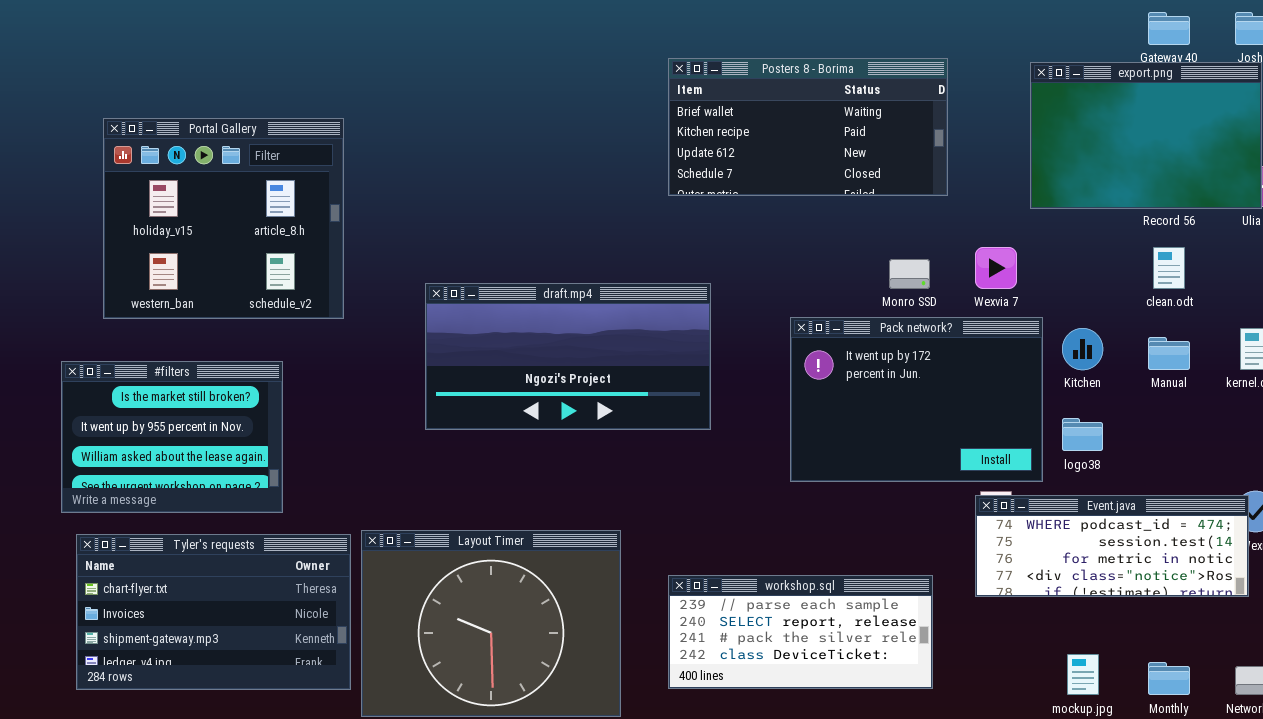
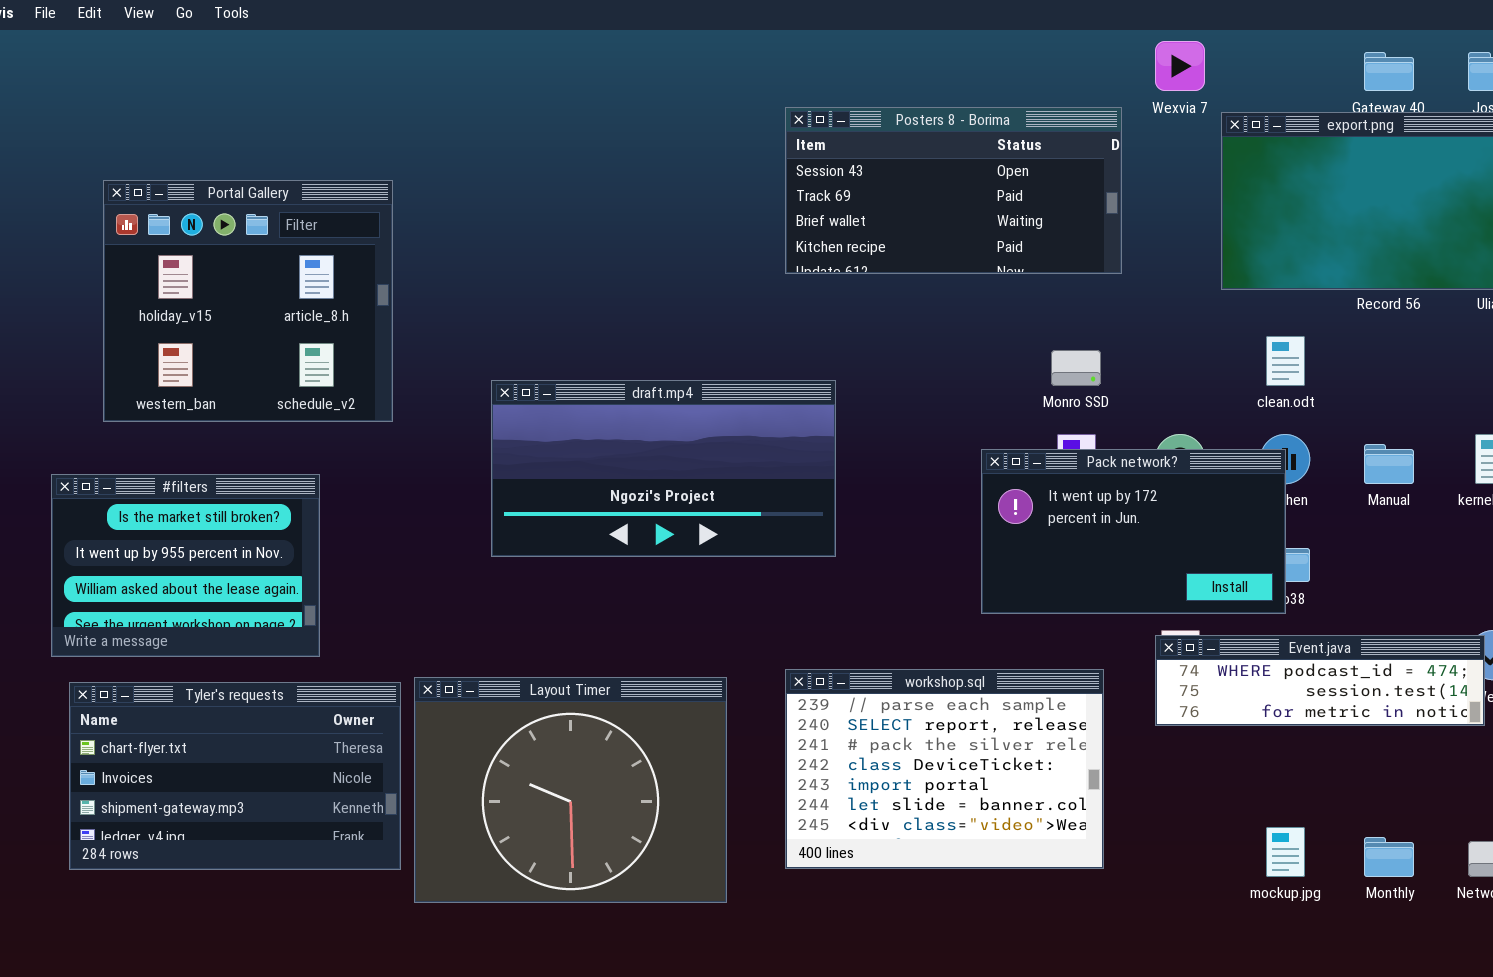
Posters 8 - Borima: [668,58,948,196] -> [785,107,1122,274], scrolled up 2 rows
Wexvia 7: [975,247,1017,289] -> [1155,41,1205,91], moved
clean.odt: [1153,247,1185,289] -> [1266,336,1305,386], moved
Pack network?: [790,317,1043,482] -> [981,449,1286,614], moved, resized
Event.java: [975,495,1249,597] -> [1155,635,1485,726], resized
workshop.sql: [668,575,933,689] -> [785,669,1104,869], resized

